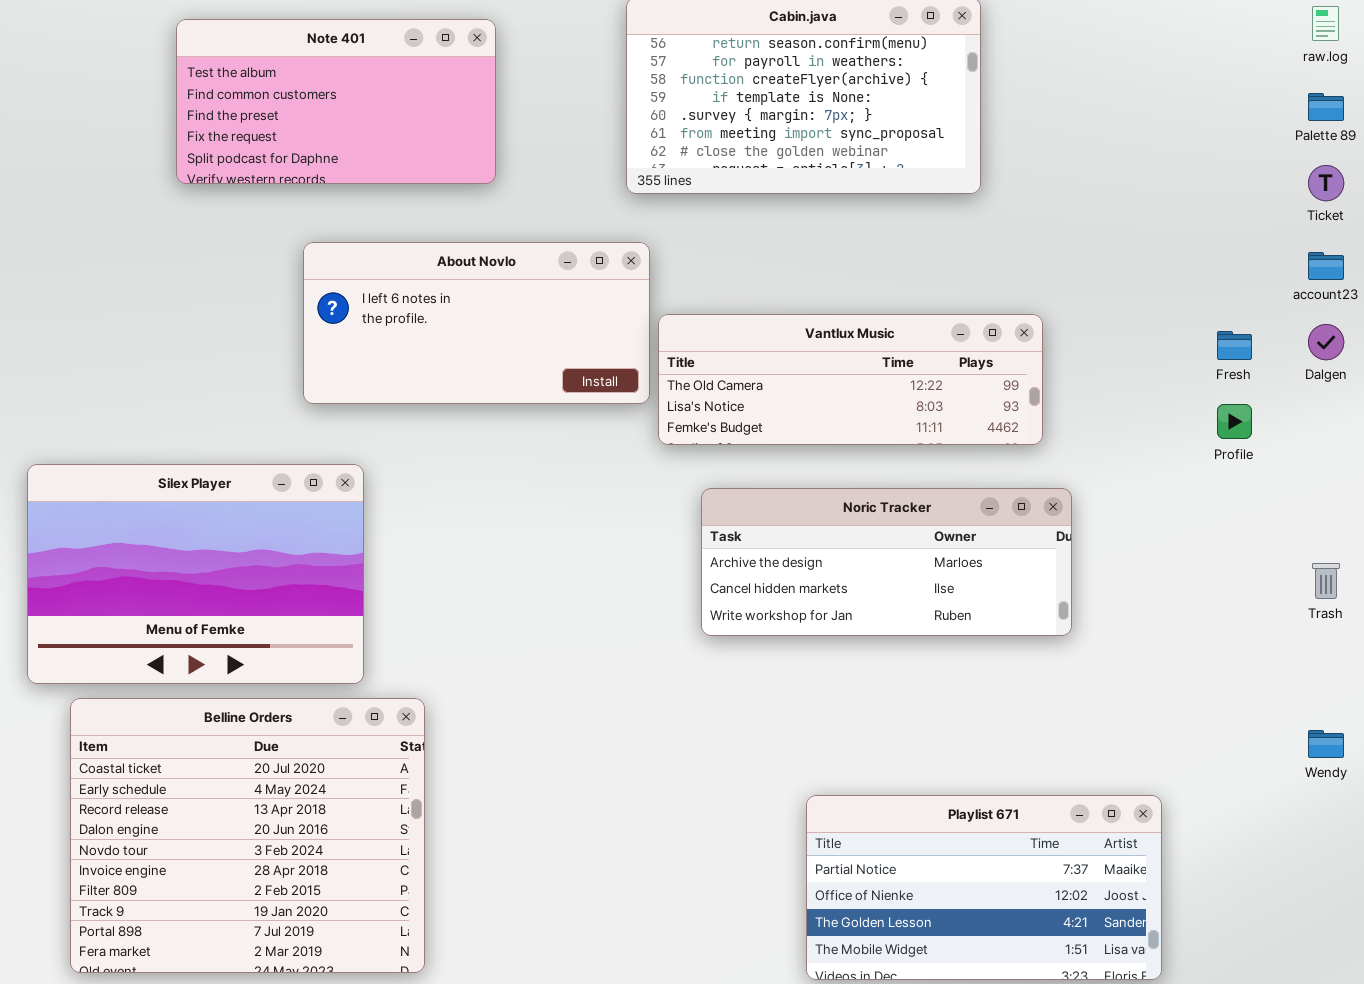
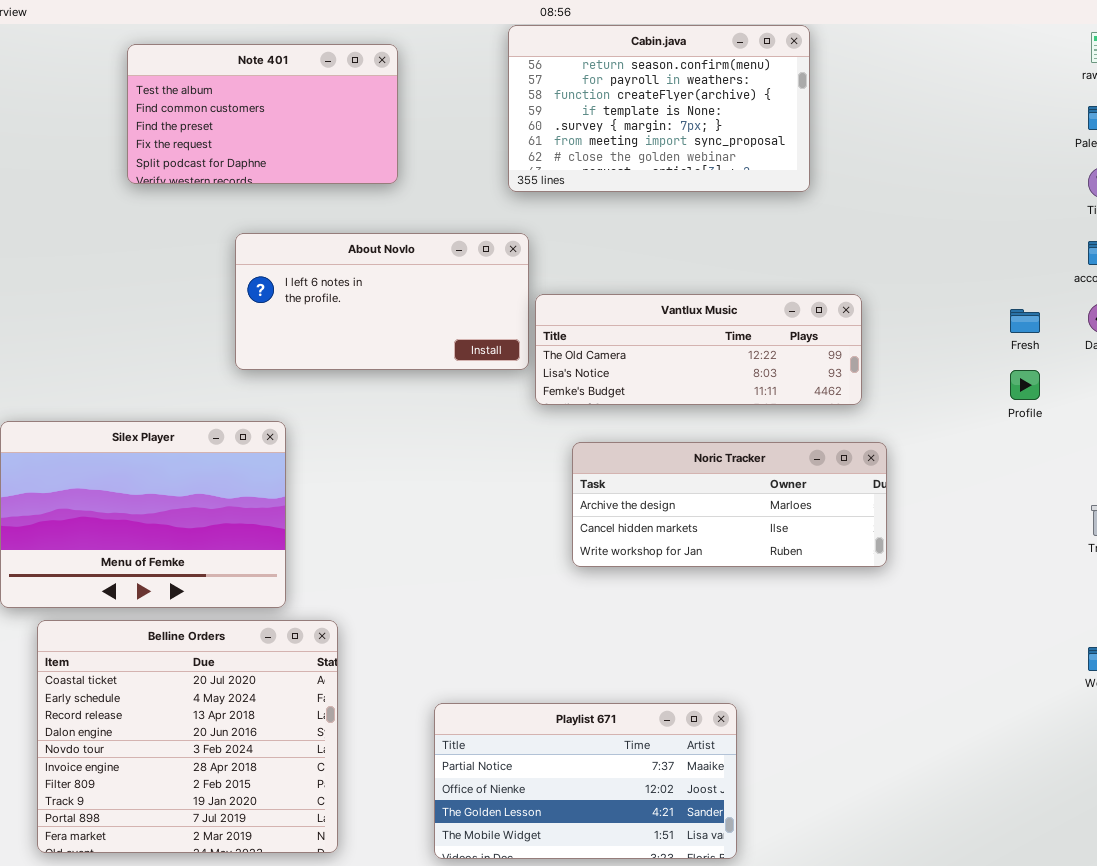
Playlist 671: [806,795,1162,980] -> [434,703,737,859], moved

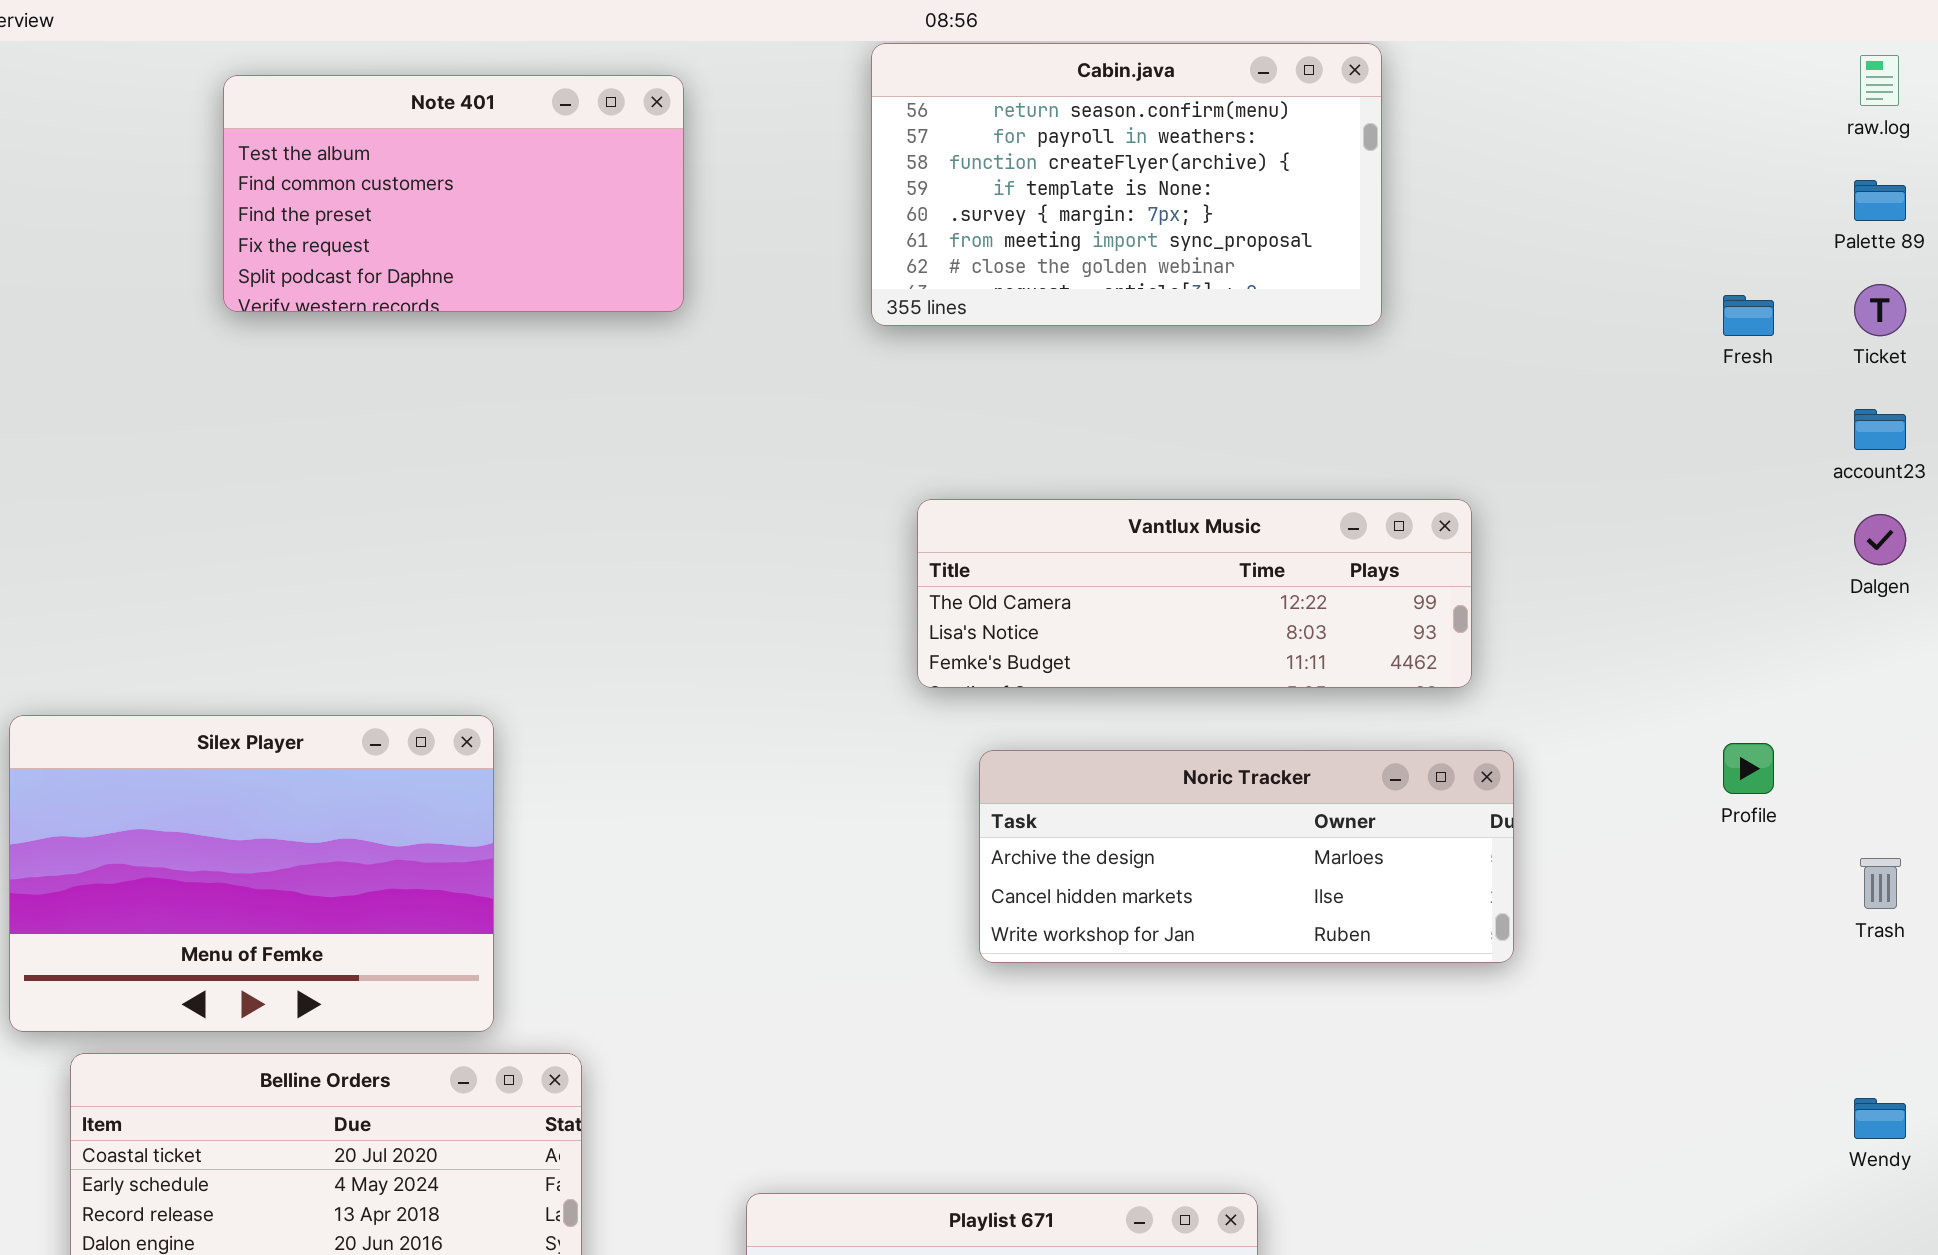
About Novlo: [235,233,529,370] -> none, closed
Fresh: [1010,309,1040,333] -> [1723,295,1774,336], moved
Profile: [1010,370,1040,400] -> [1723,743,1774,794], moved

